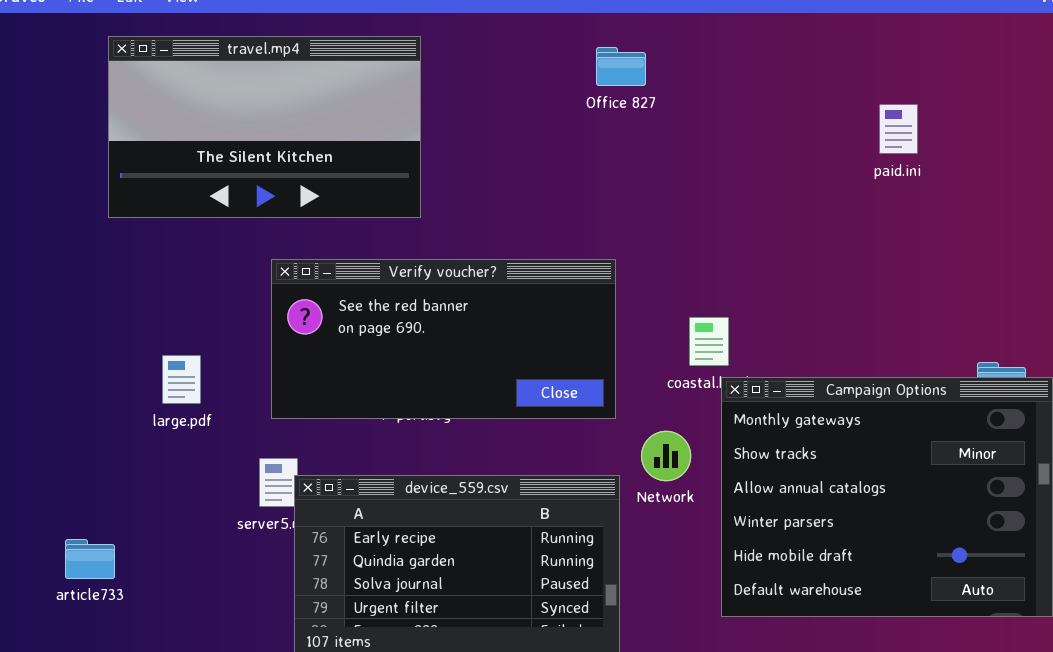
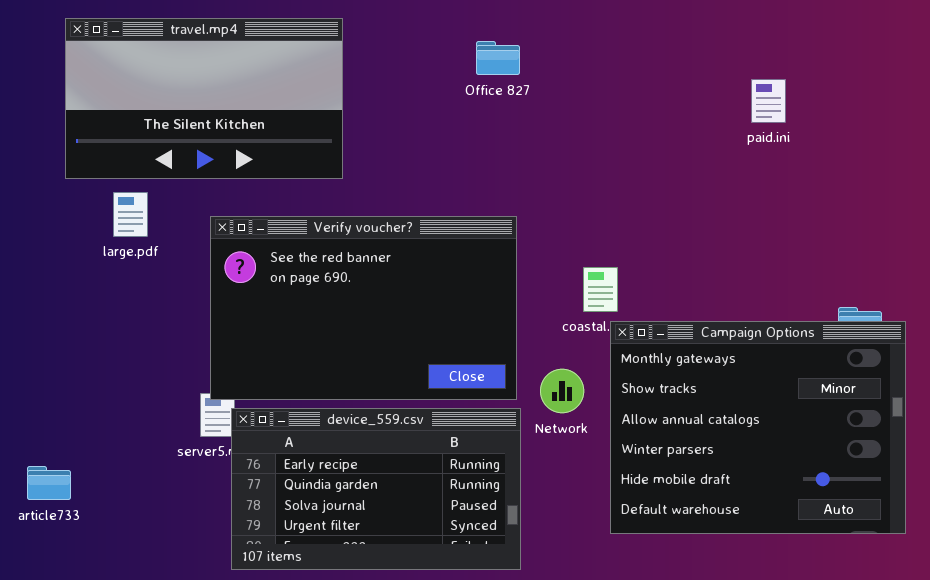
Office 827: [596,47,646,86] -> [476,41,520,75], moved
Verify voucher?: [271,259,616,419] -> [210,216,517,400], resized
large.pdf: [162,355,201,404] -> [113,192,148,237], moved

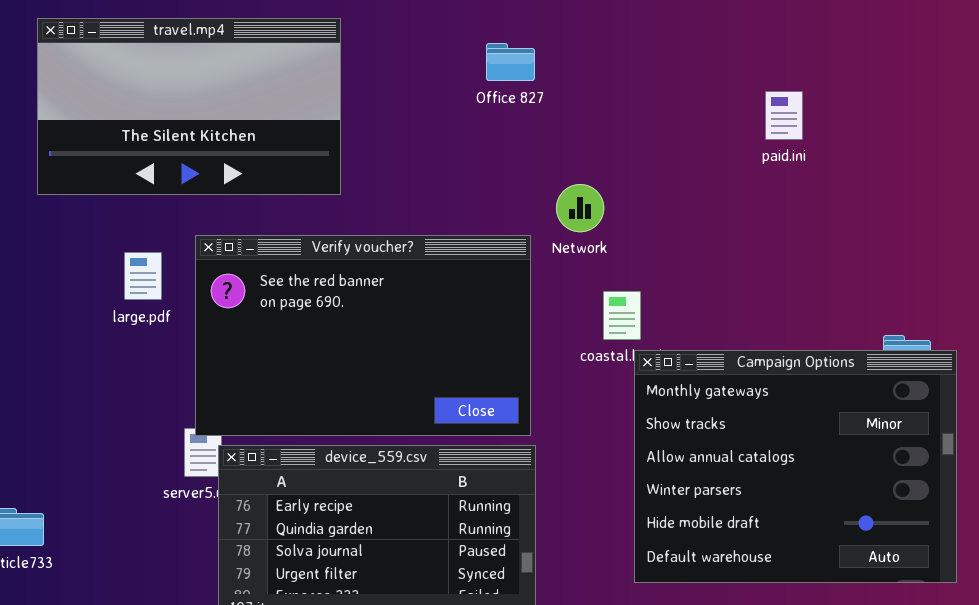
paid.ini: [751,79,786,123] -> [765,91,803,140], moved
large.pdf: [113,192,148,237] -> [124,252,162,300], moved
Network: [540,369,584,413] -> [556,184,604,232], moved

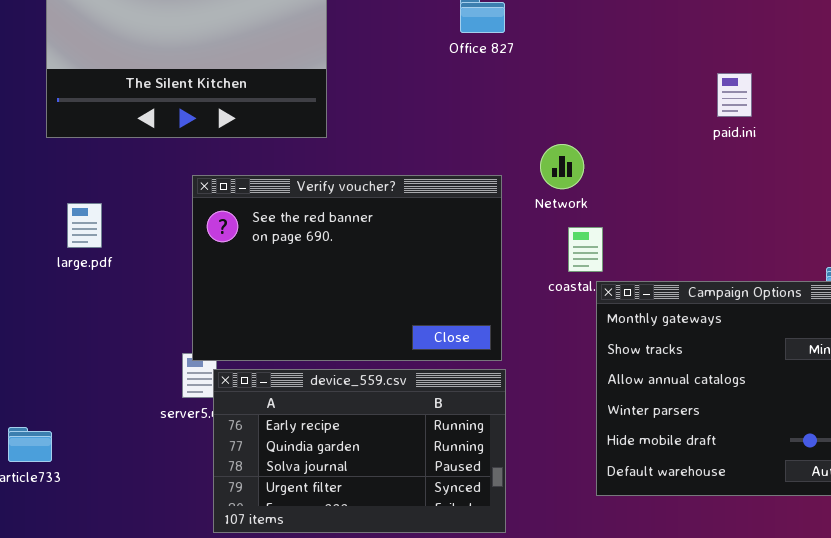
paid.ini: [765,91,803,140] -> [717,73,752,117], moved
Network: [556,184,604,232] -> [540,144,584,189], moved
large.pdf: [124,252,162,300] -> [67,203,102,248], moved

